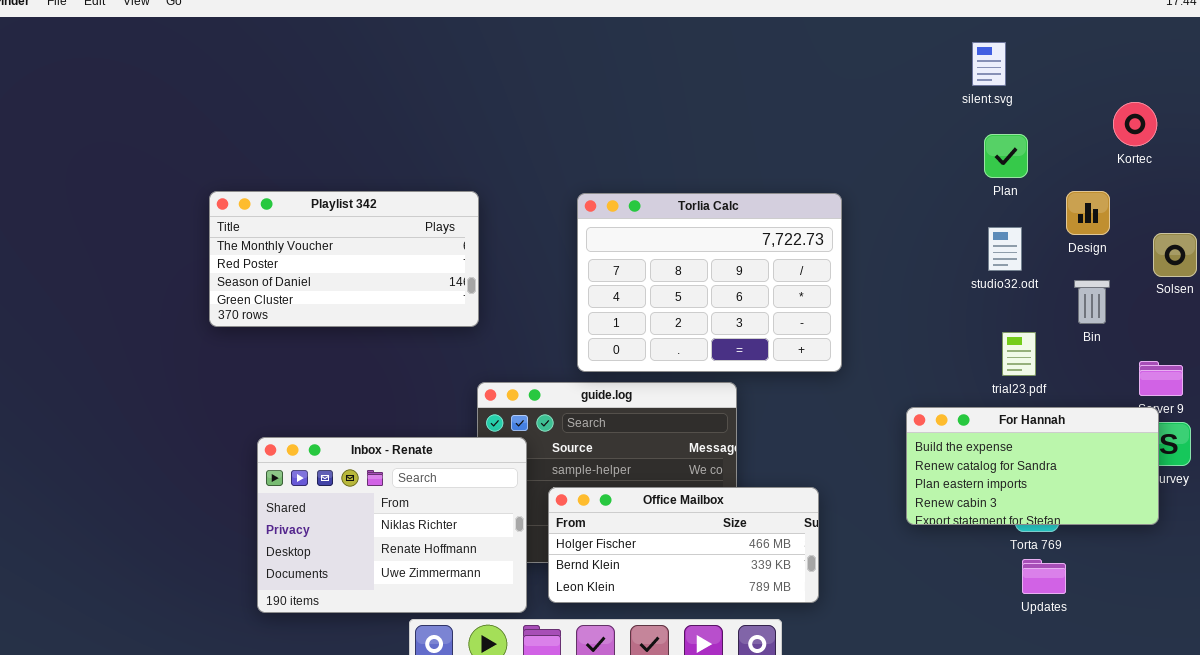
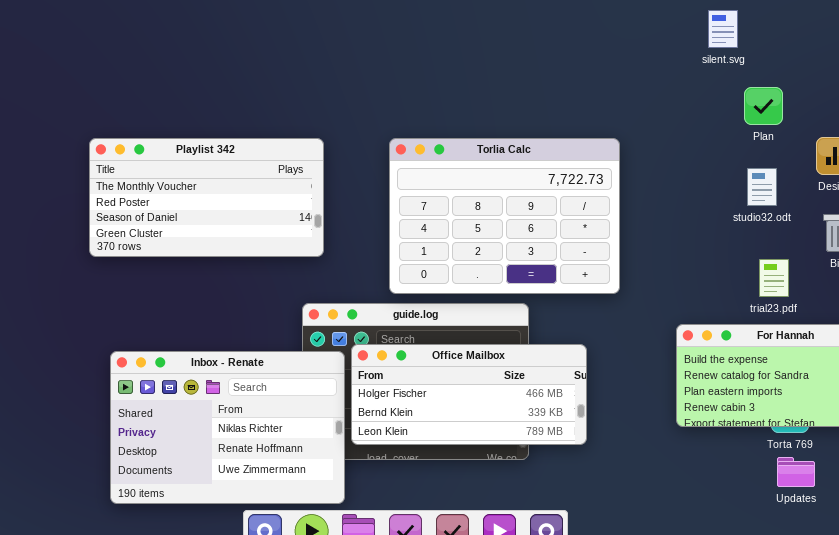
silent.svg: [972,42,1006,86] -> [708,10,738,48], moved
Playlist 342: [209,191,479,327] -> [89,138,324,257], moved
Office Mailbox: [548,487,819,603] -> [351,344,587,445], moved

